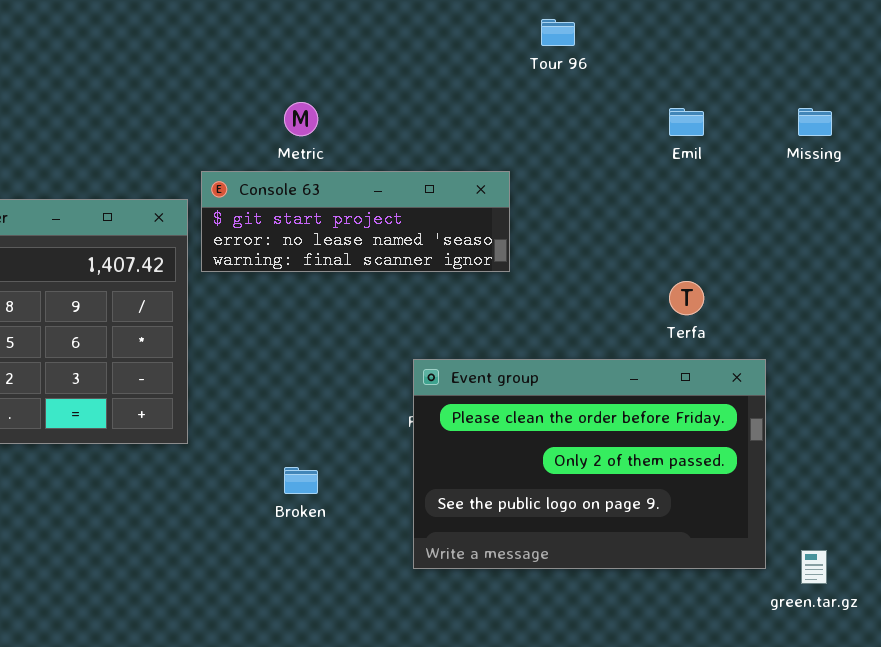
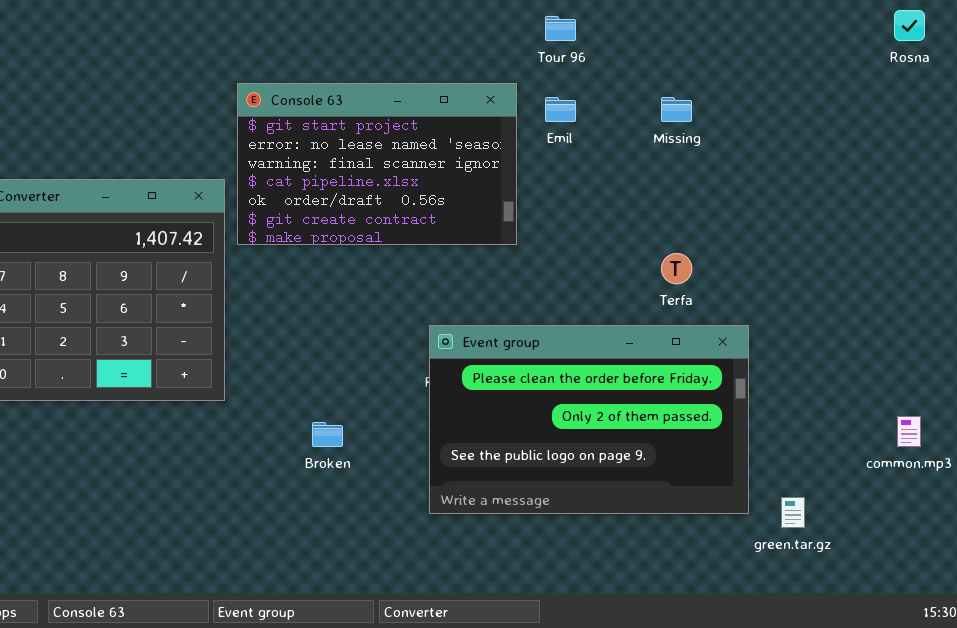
Emil: [669,108,704,136] -> [545,97,576,122], moved
Missing: [798,108,832,136] -> [661,97,692,122], moved
Console 63: [201,171,510,272] -> [237,83,517,245], resized

